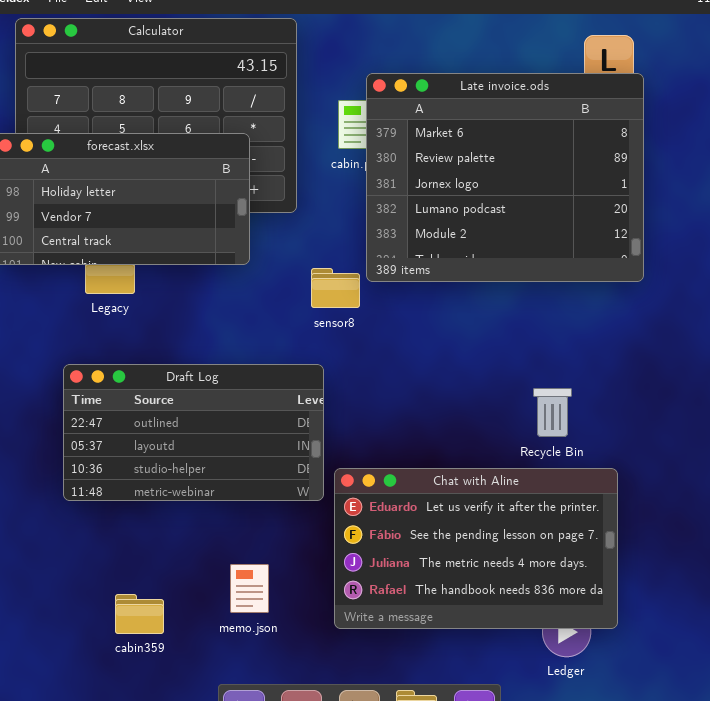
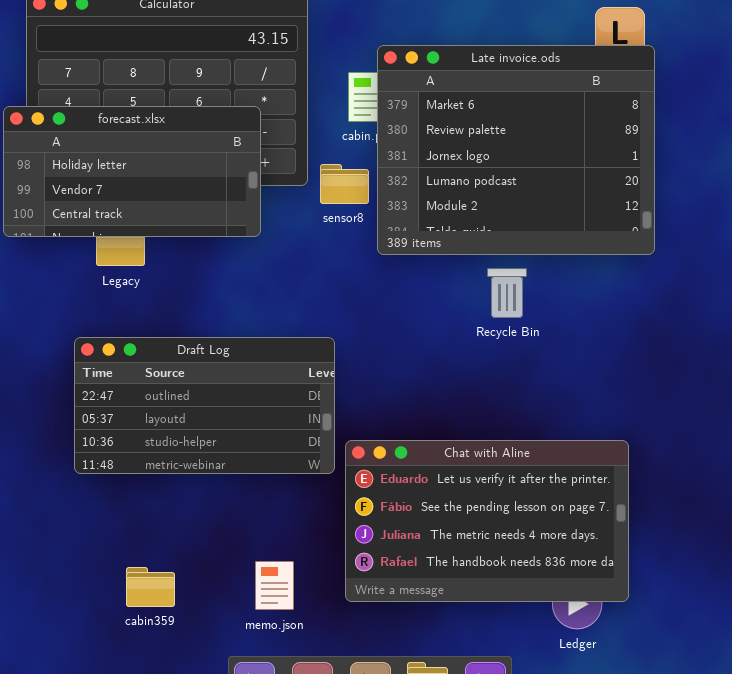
sensor8: [311,268,360,308] -> [320,164,369,204], moved
Recycle Bin: [533,388,572,437] -> [487,268,527,318], moved
memo.json: [230,564,269,613] -> [255,561,294,610], moved

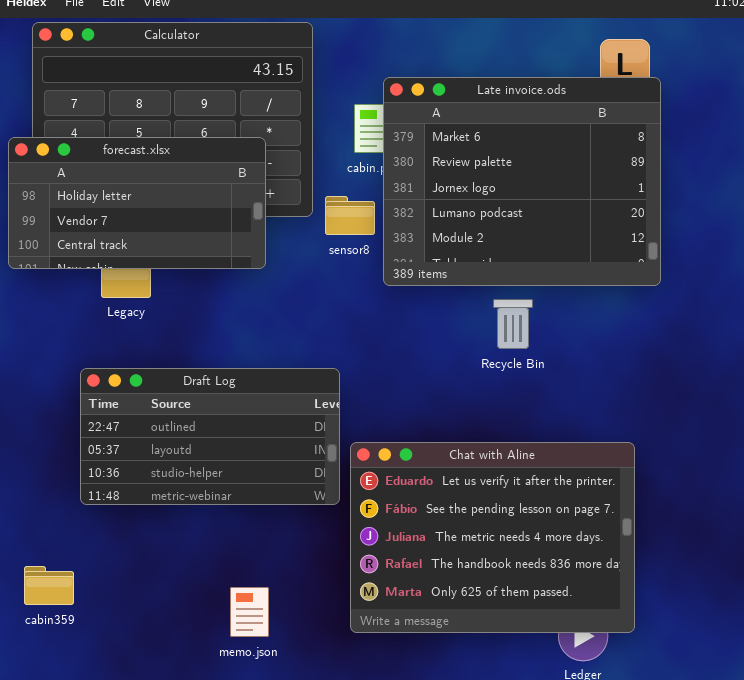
Chat with Aline: [345,440,629,602] -> [350,442,635,633], resized
memo.json: [255,561,294,610] -> [230,587,269,637], moved
cabin359: [126,567,175,607] -> [24,566,74,605], moved

